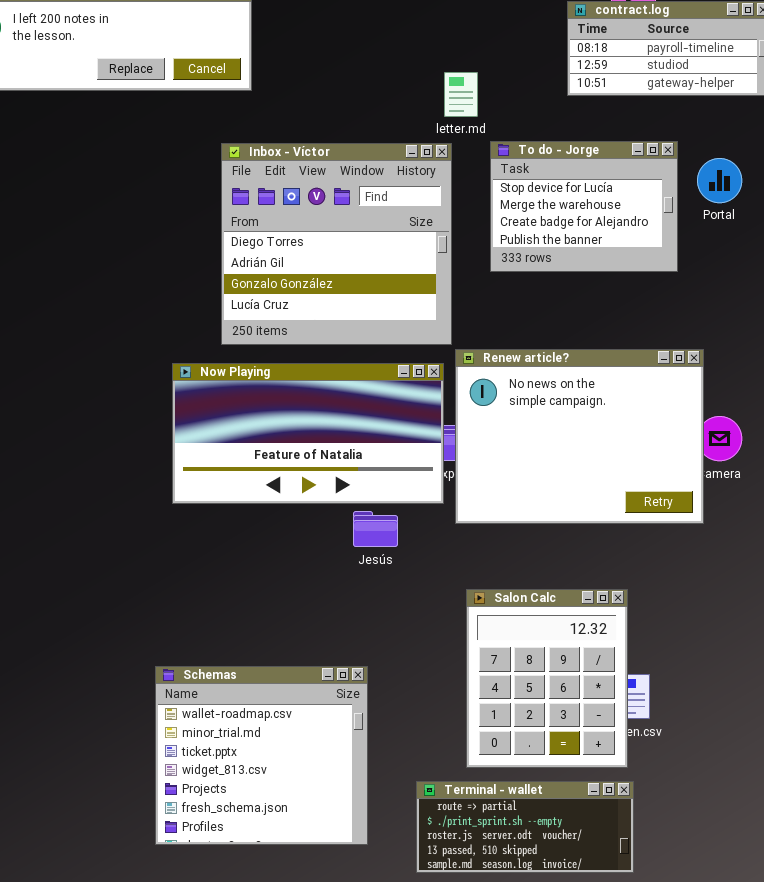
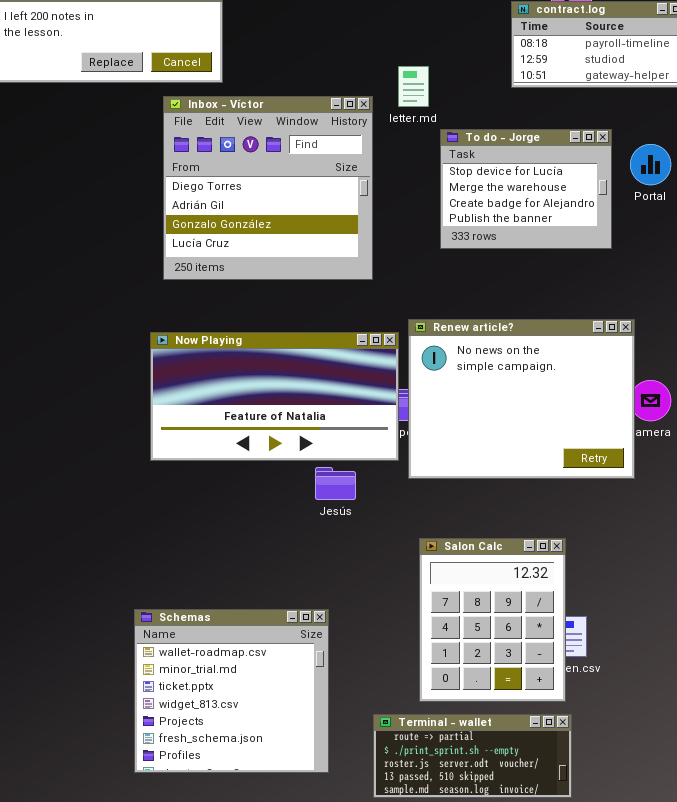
Inbox - Víctor: [221,143,452,345] -> [163,96,373,280], moved

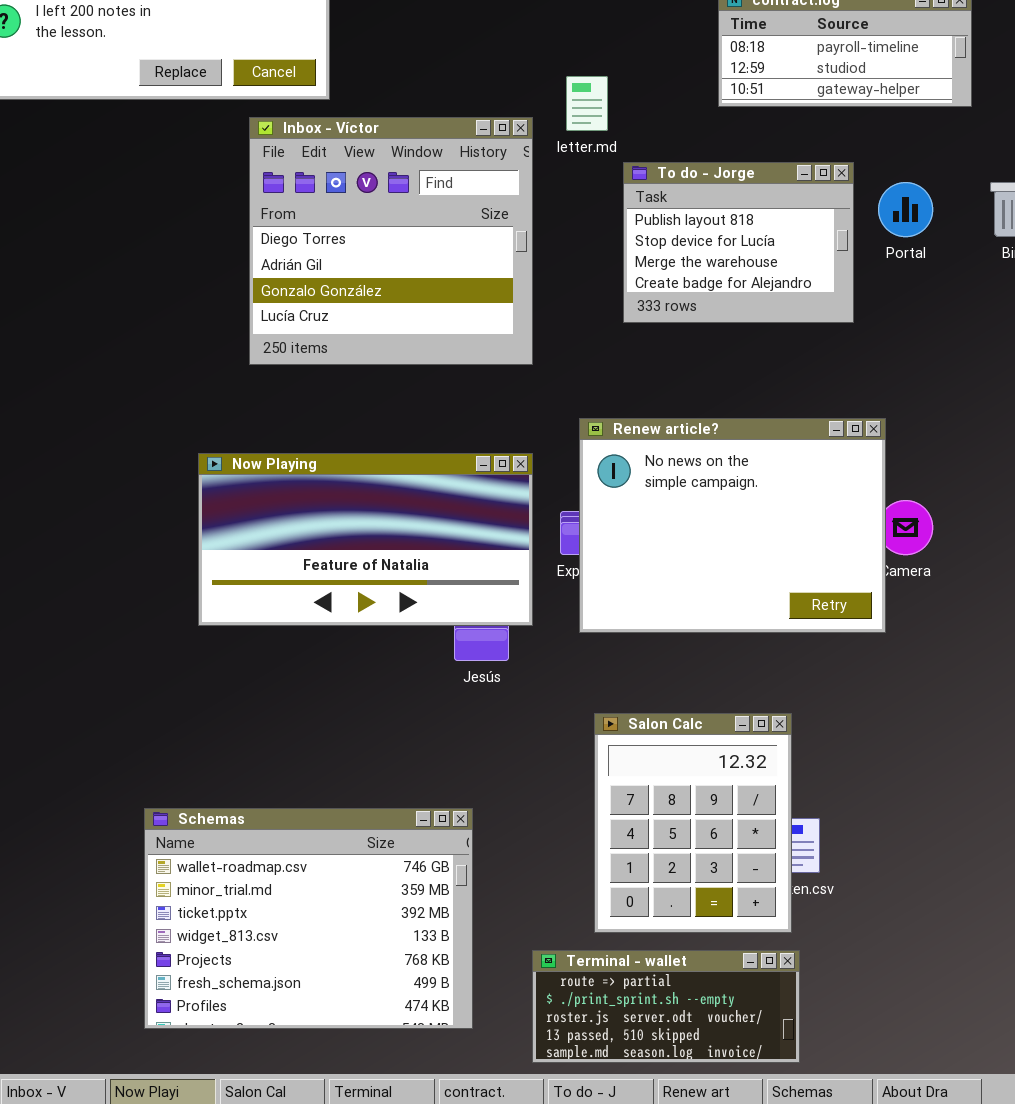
To do - Jorge: [440,129,612,249] -> [623,162,854,323], scrolled up 1 row
Now Playing: [150,332,399,461] -> [198,453,533,626], moved
Schemas: [134,609,329,773] -> [144,808,473,1029], resized

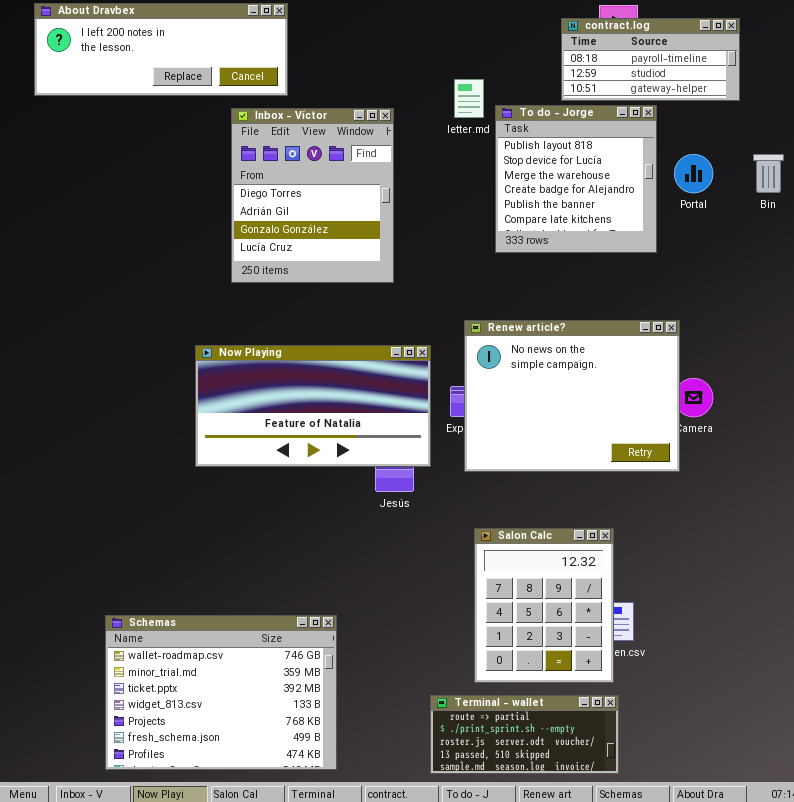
Inbox - Víctor: [249,117,533,365] -> [231,108,394,283], resized
To do - Jorge: [623,162,854,323] -> [495,105,657,253], resized
Schemas: [144,808,473,1029] -> [105,615,337,770], moved

